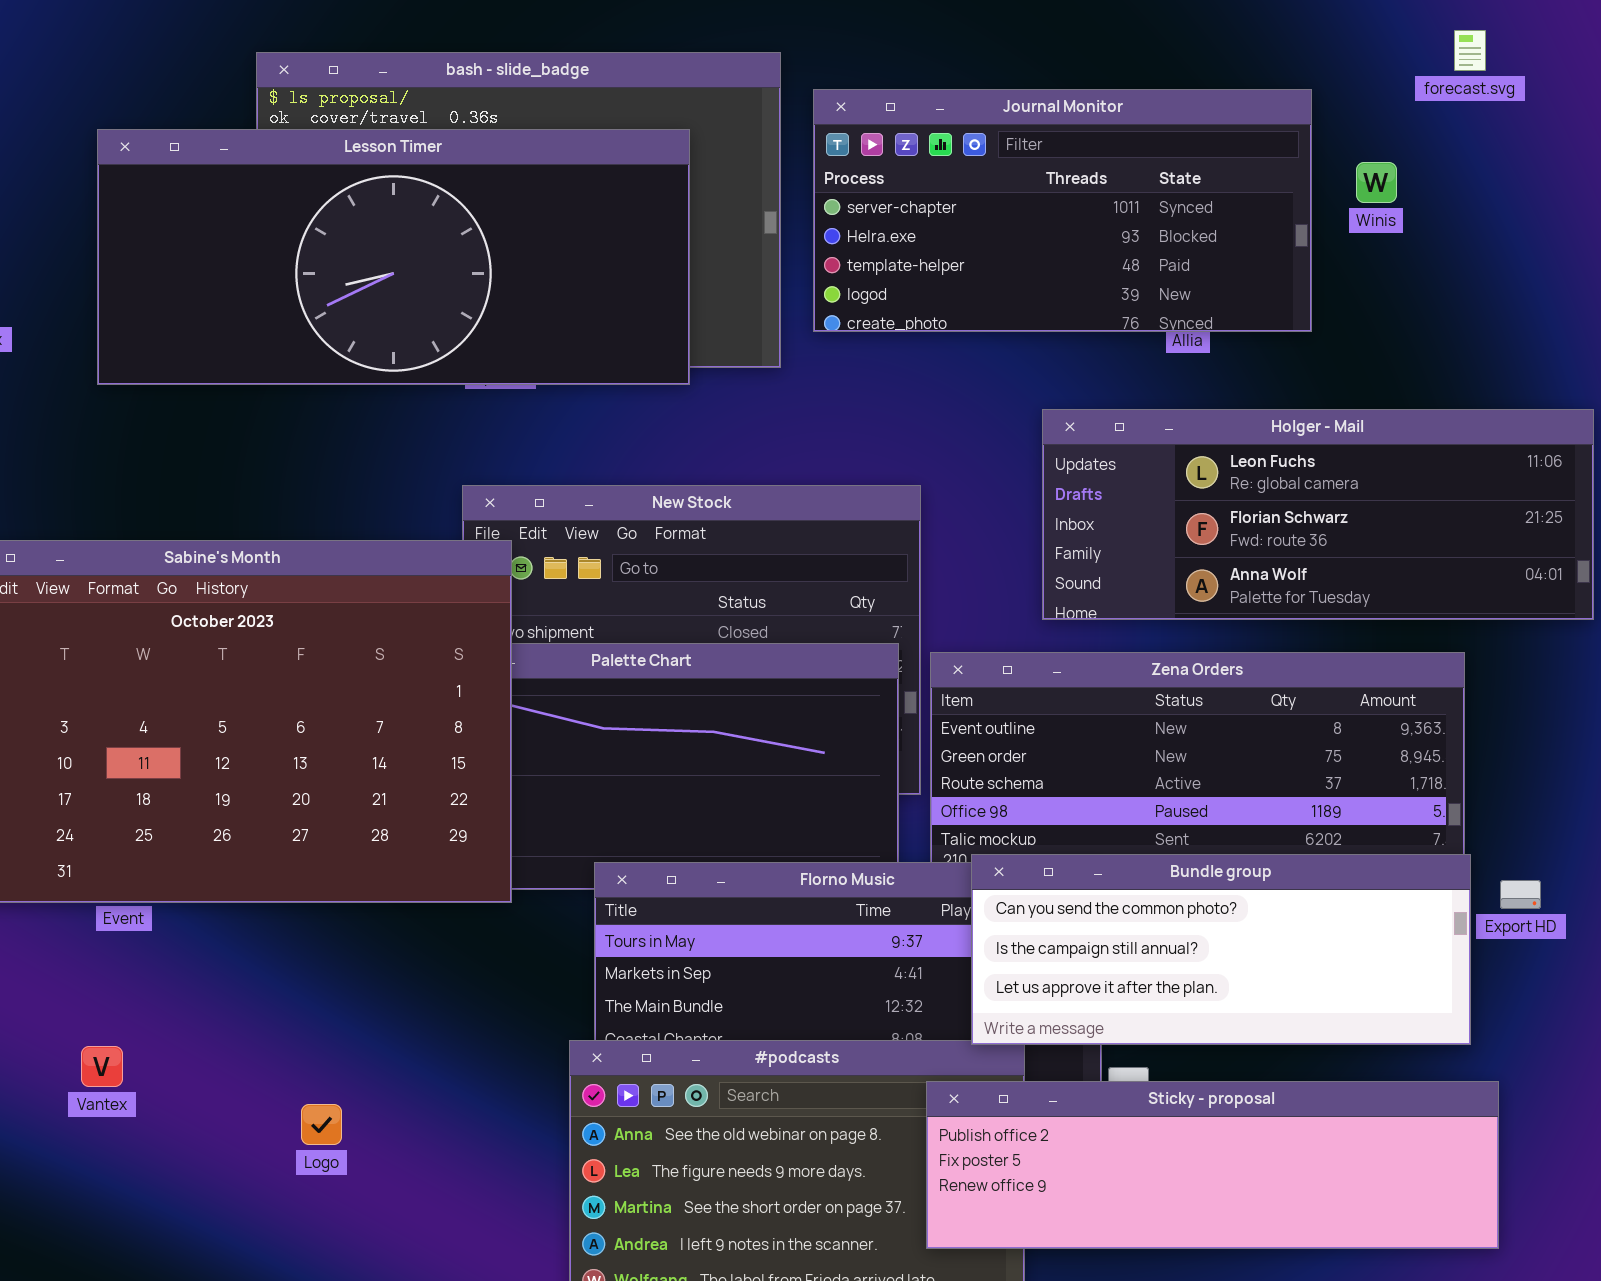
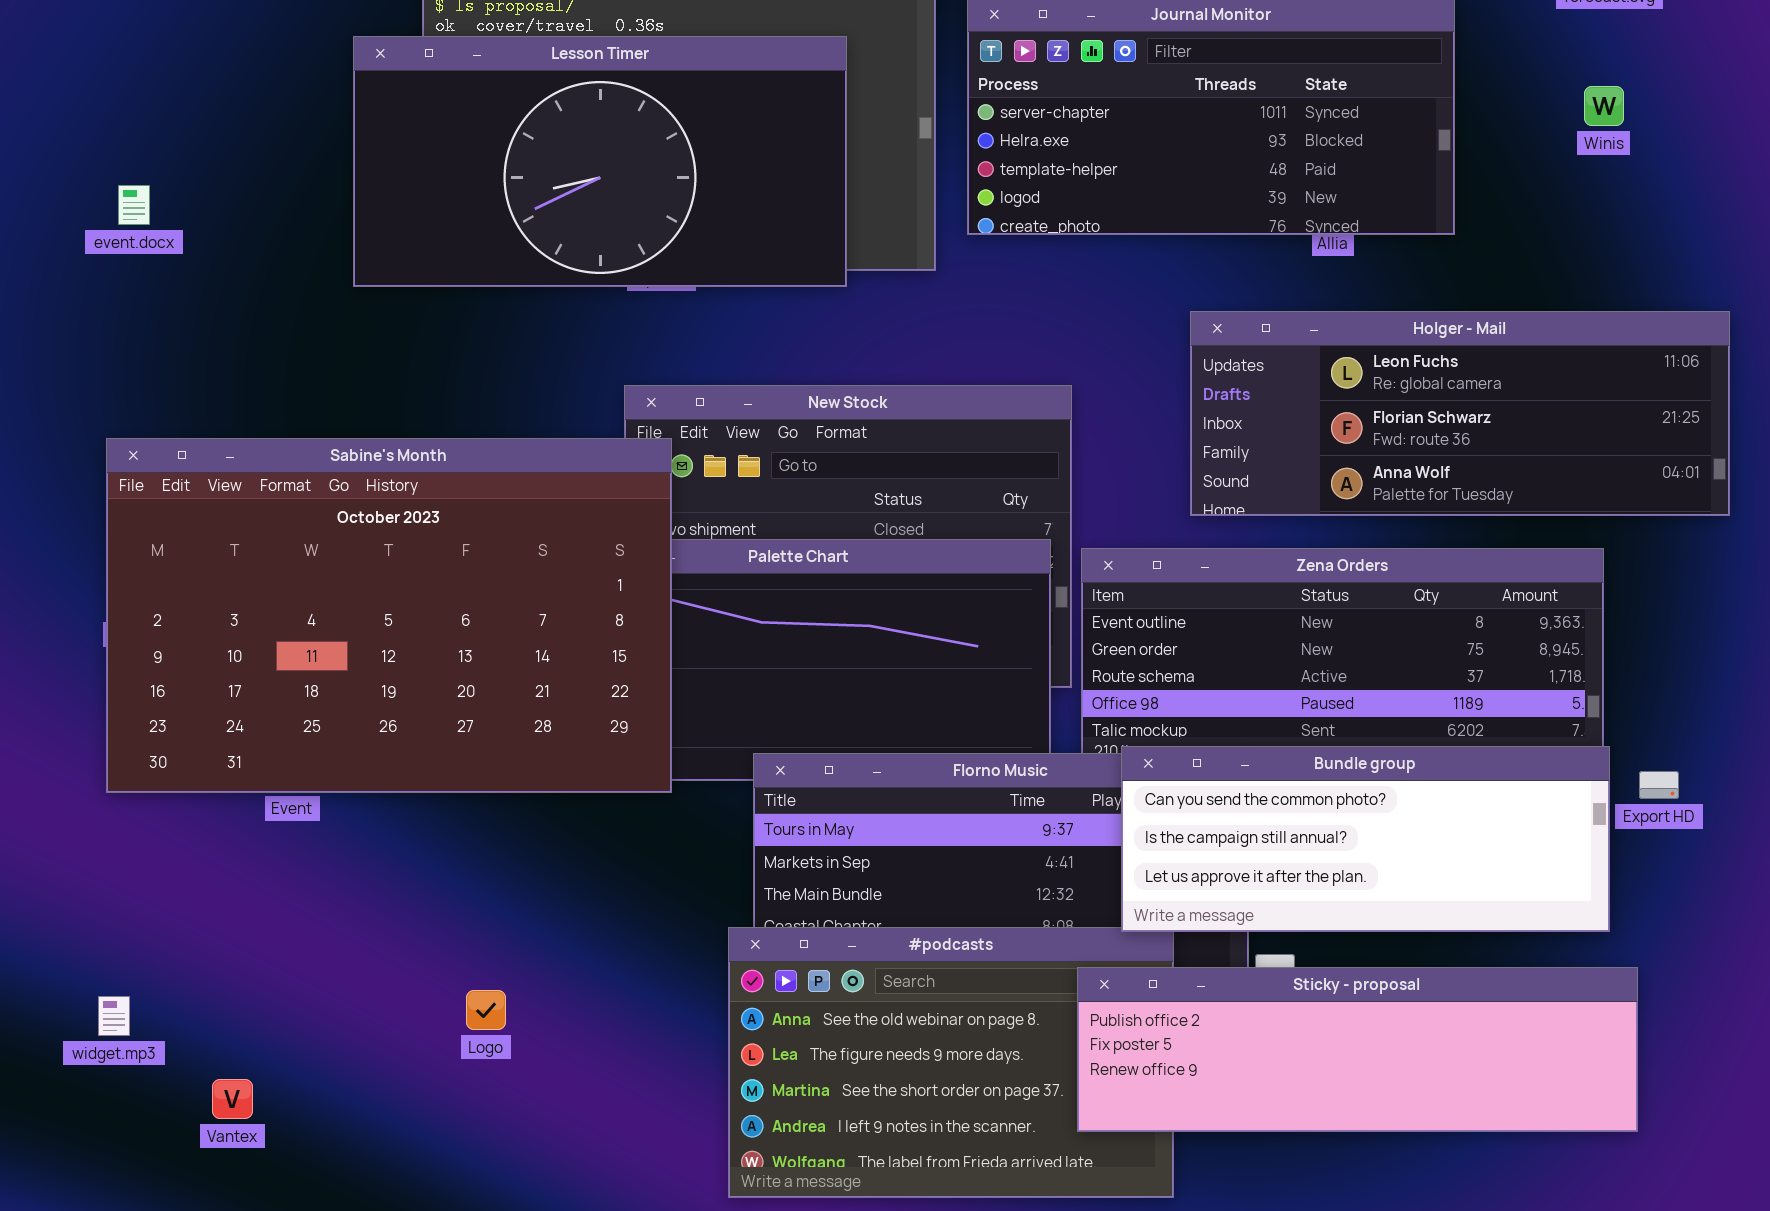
Lesson Timer: [97,129,690,385] -> [353,36,847,287], resized
Winis: [1356,162,1397,203] -> [1584,86,1624,126], moved
Vantex: [81,1046,123,1087] -> [212,1079,253,1119], moved

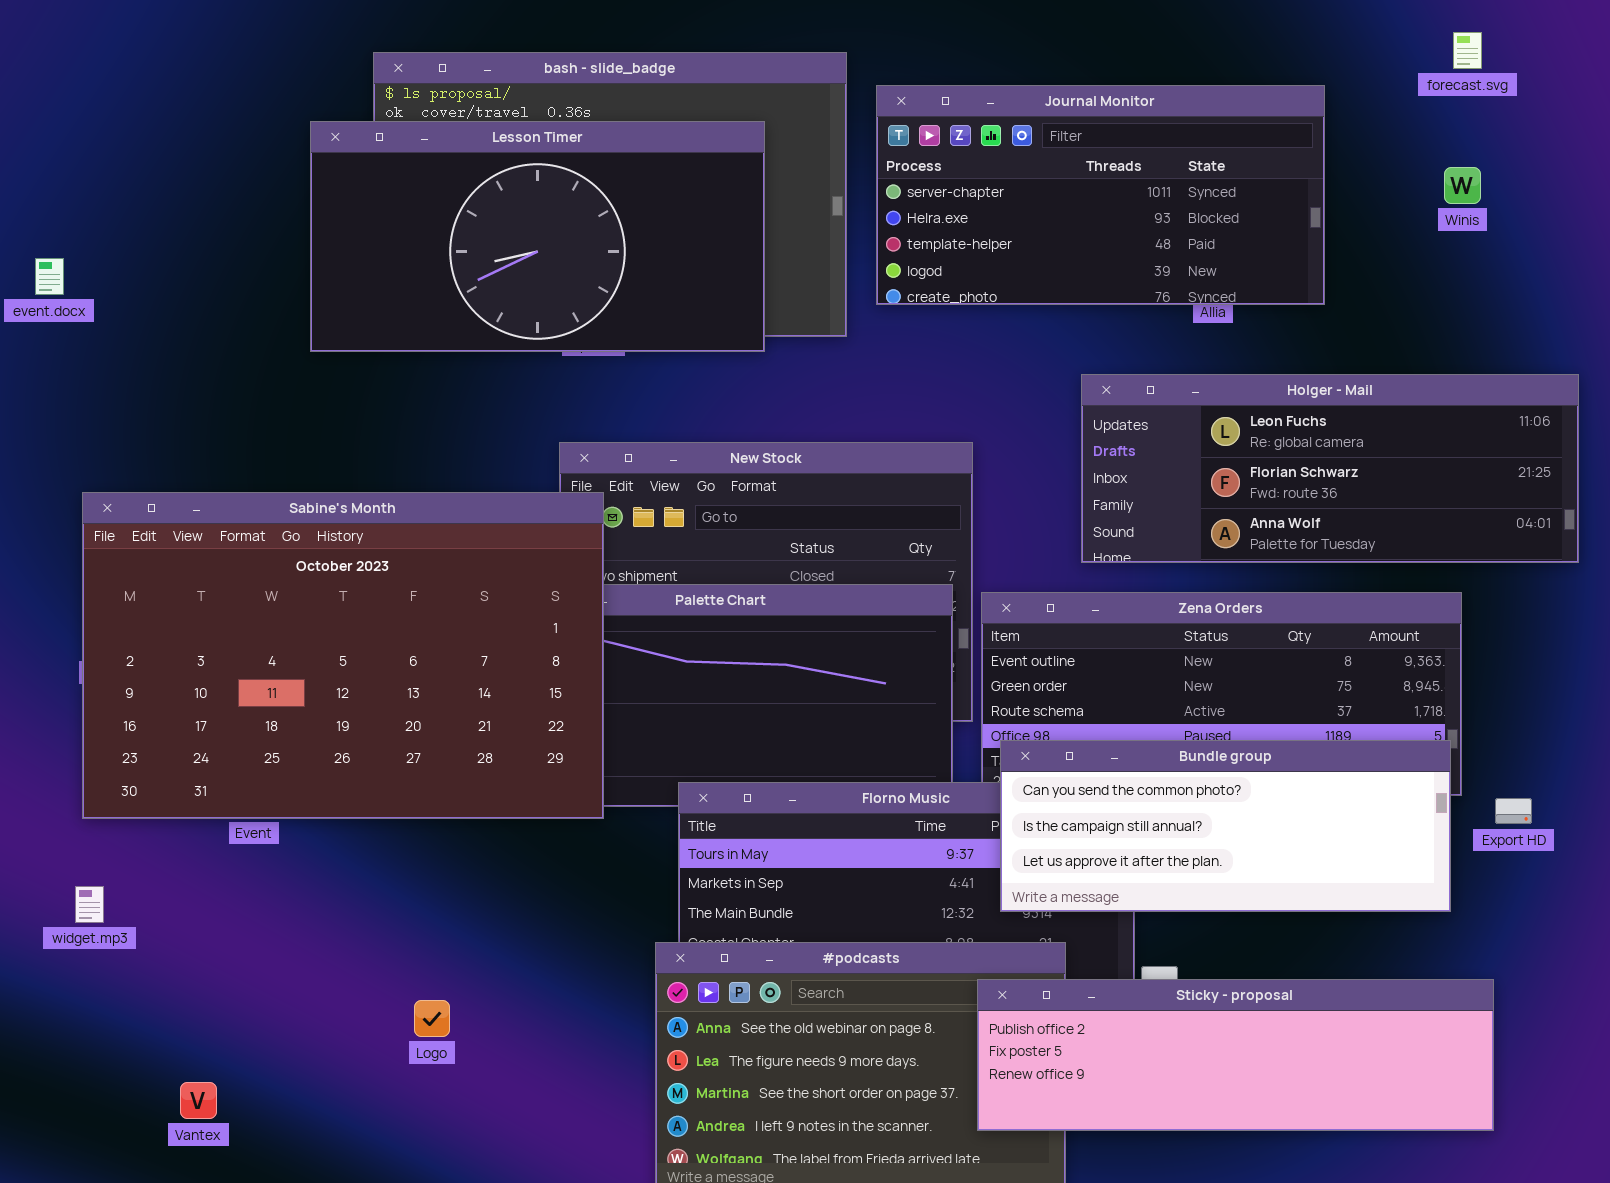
event.docx: [118,185,150,225] -> [35,258,64,295], moved
Bundle group: [1121,746,1610,932] -> [1000,740,1451,912], moved
widget.mp3: [98,996,130,1036] -> [75,886,104,923], moved

